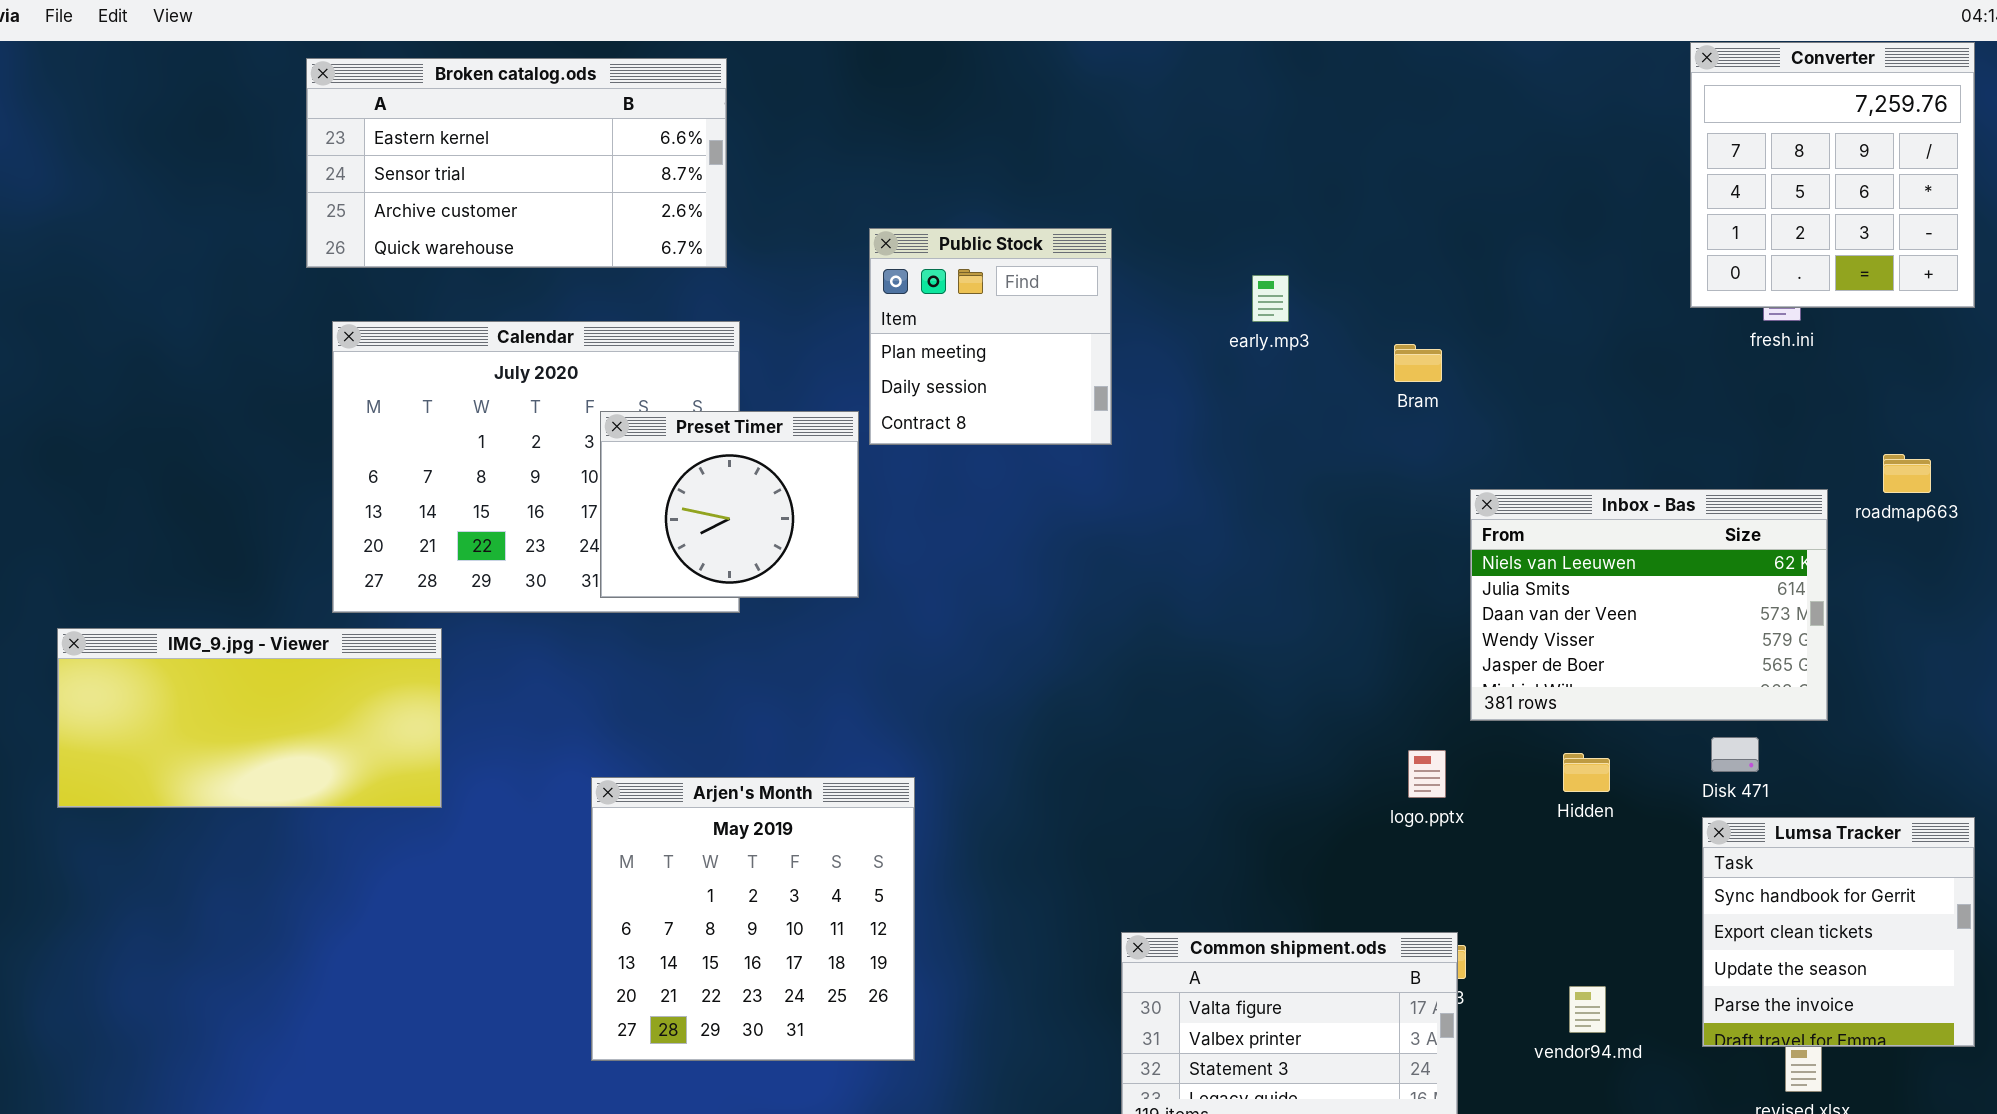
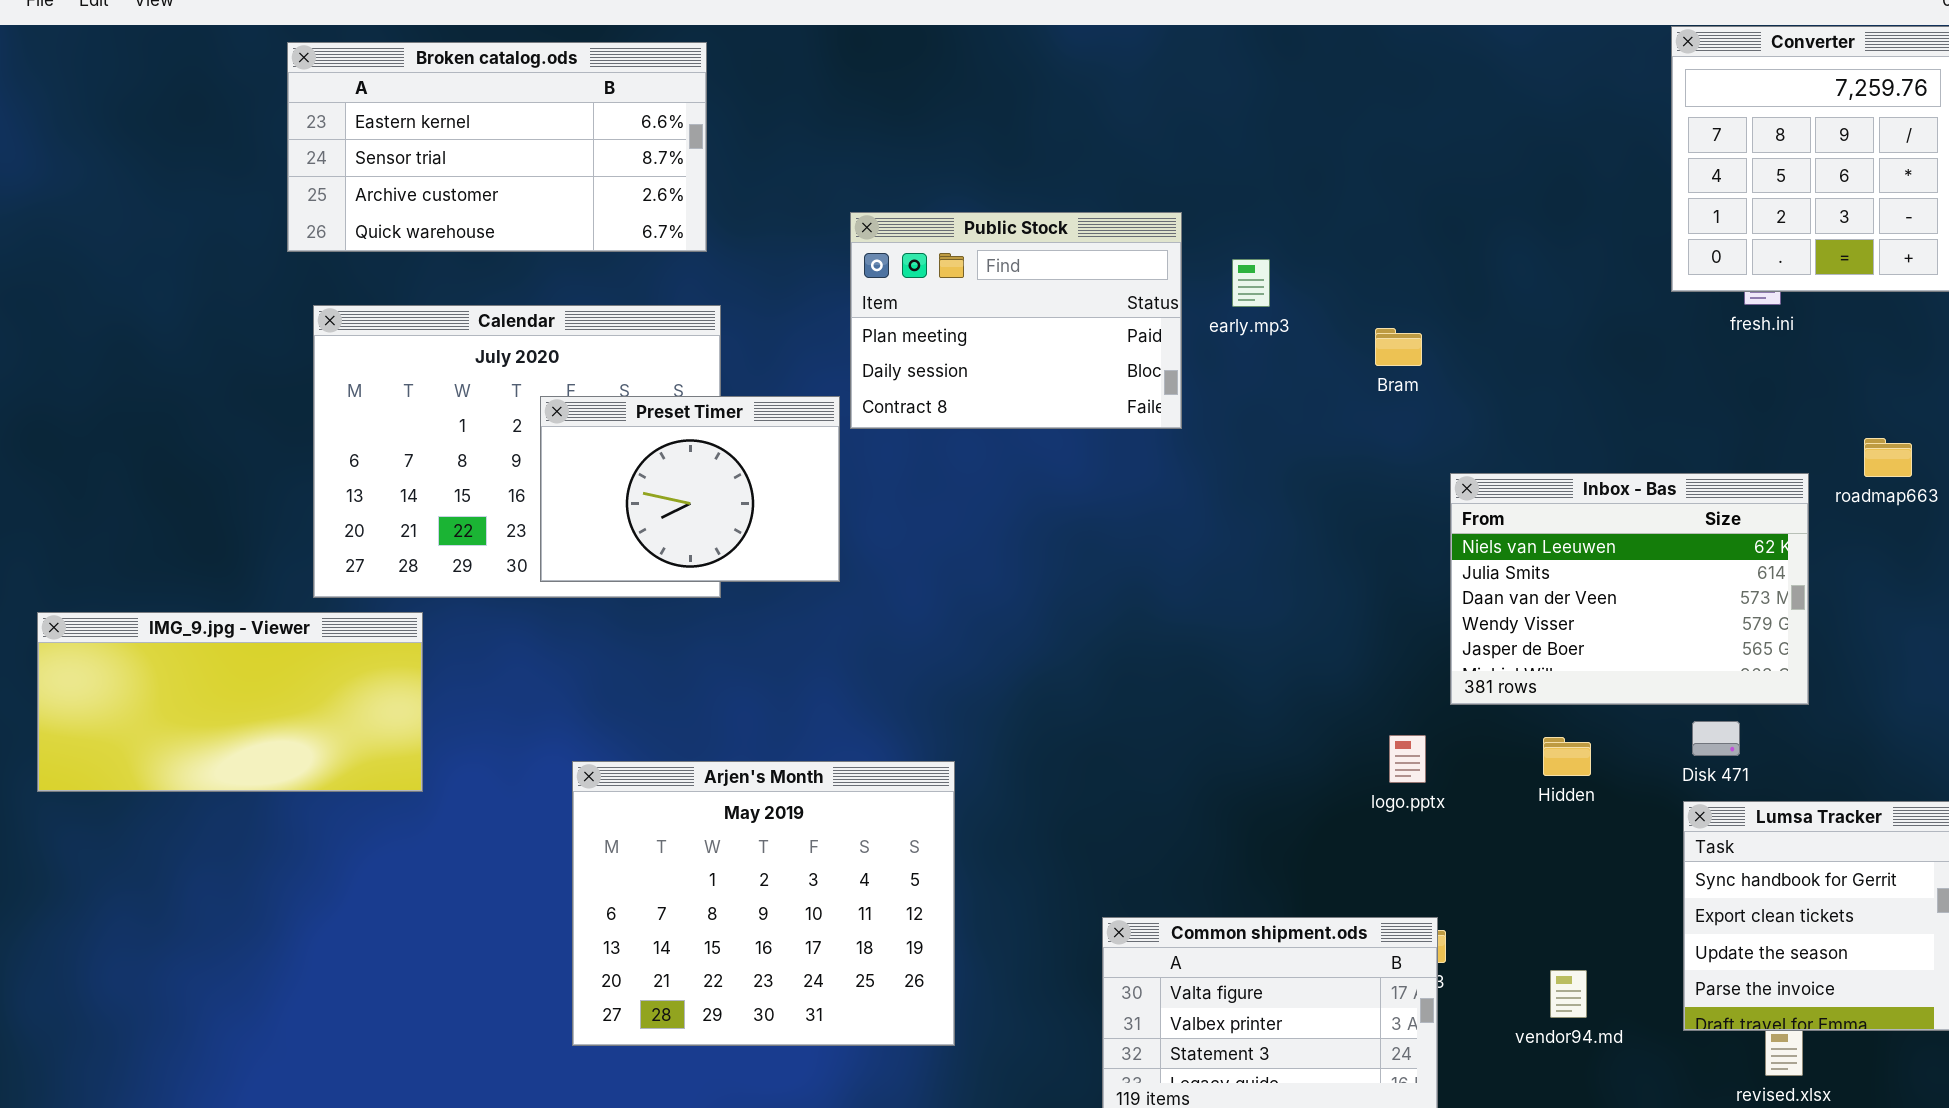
Public Stock: [869,228,1112,445] -> [850,212,1182,429], resized
Preset Timer: [600,411,859,598] -> [540,396,840,582], resized
Arjen's Month: [591,777,915,1061] -> [572,761,955,1046], resized

